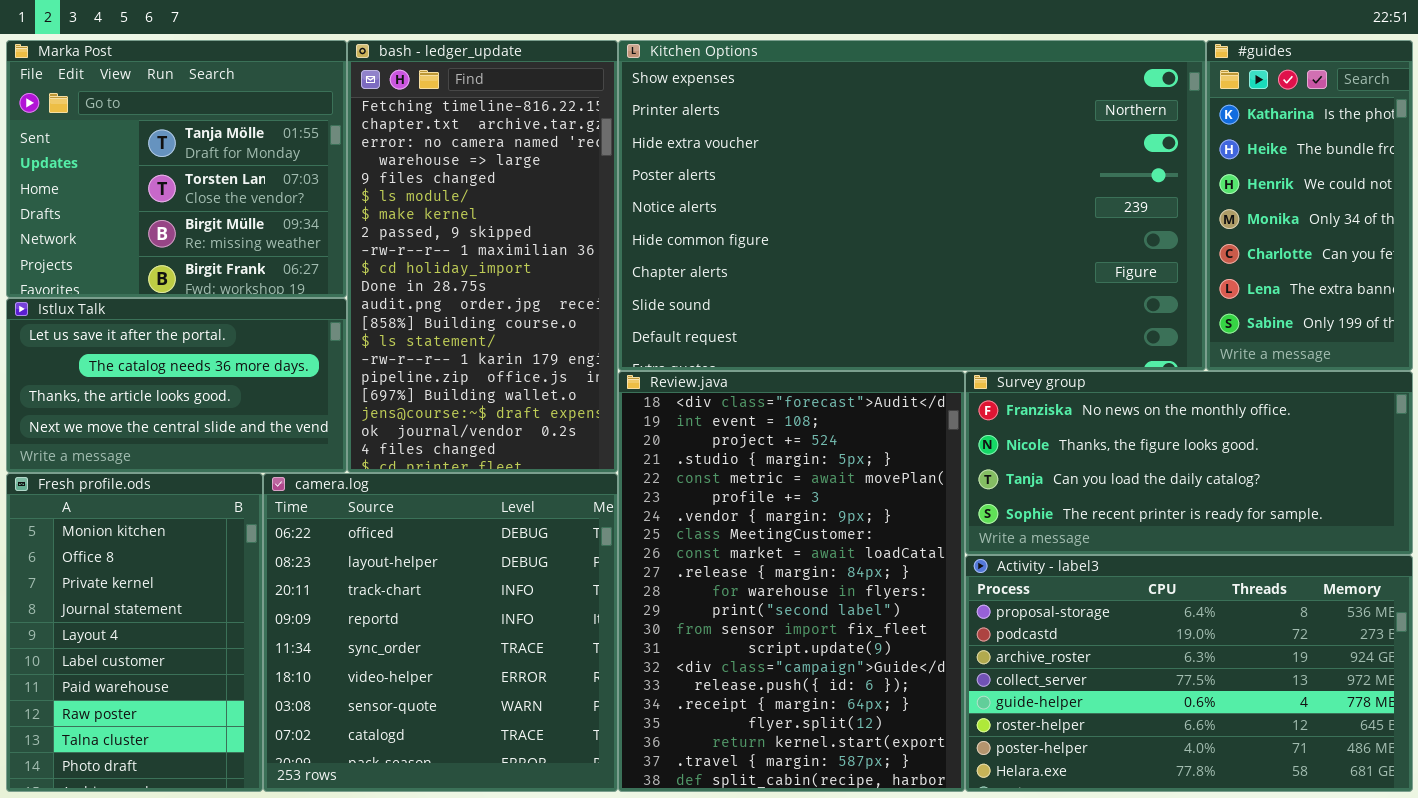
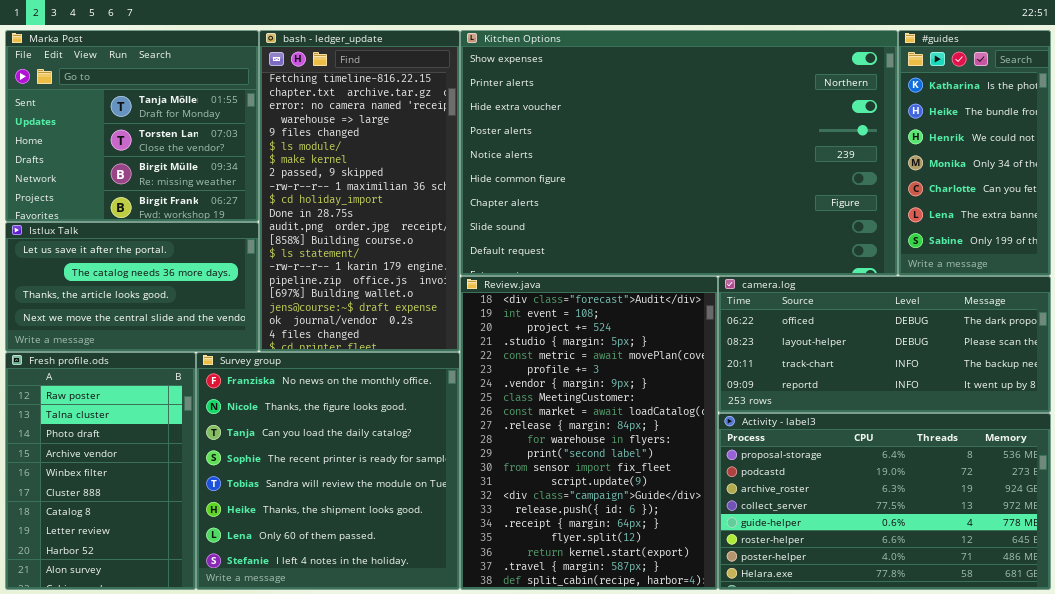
Survey group: [965,371,1413,555] -> [196,352,460,590], moved, resized
Fresh profile.ods: [6,473,263,792] -> [5,352,196,590], scrolled down 7 rows
camera.log: [263,473,618,792] -> [718,276,1051,413], moved, resized

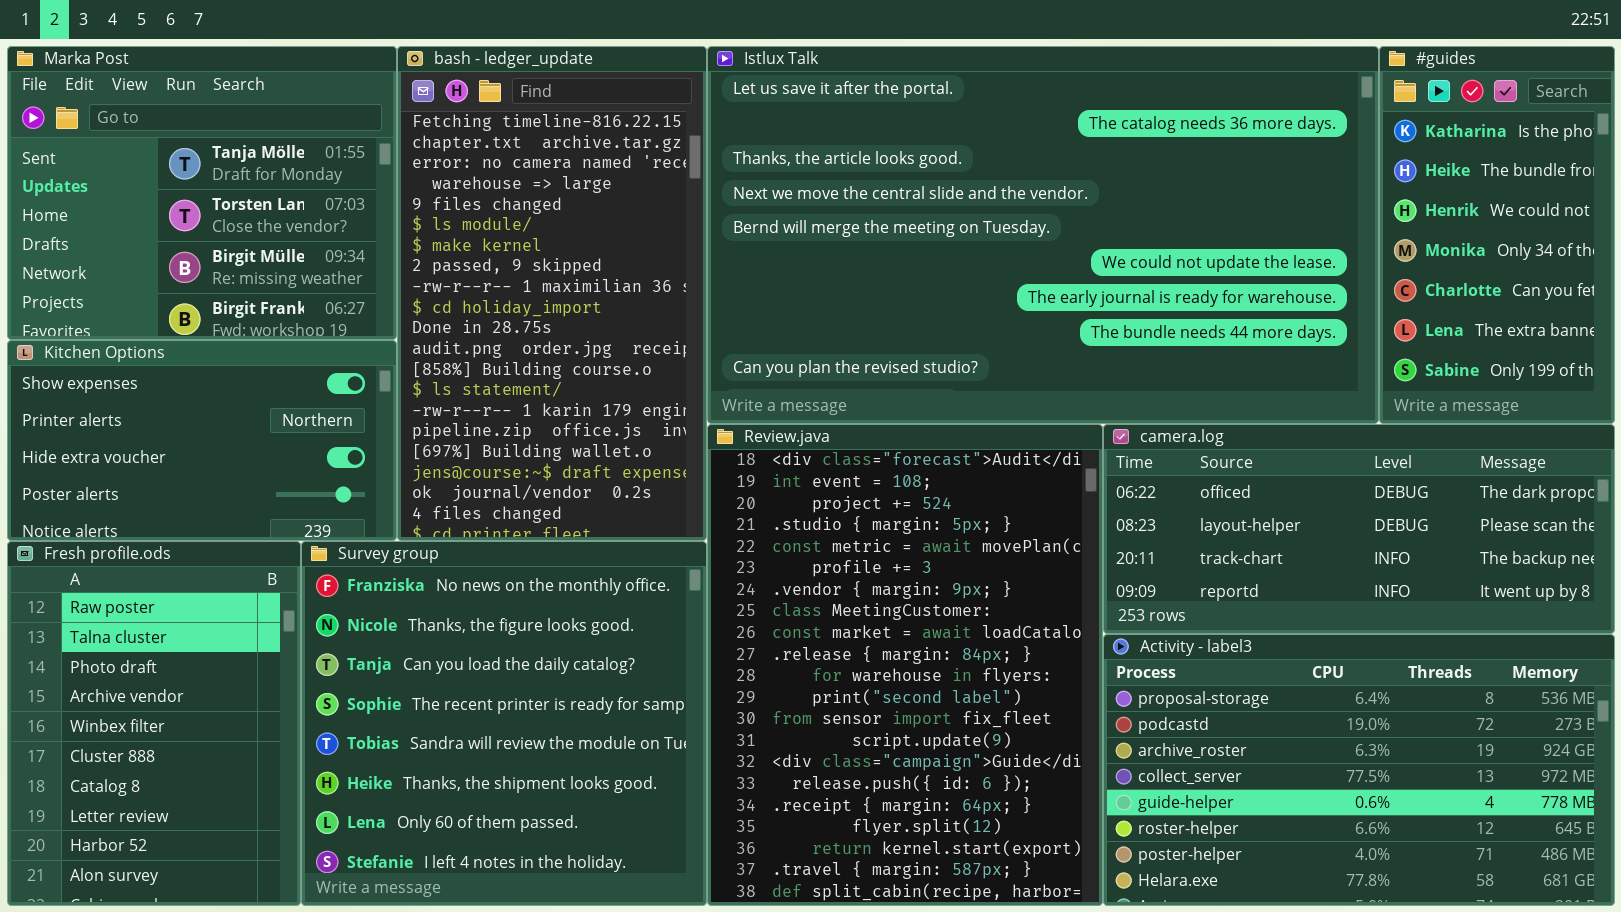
Kitchen Options: [460,30,898,276] -> [7,340,397,541], moved, resized
Istlux Talk: [5,222,259,352] -> [707,46,1379,424], moved, resized

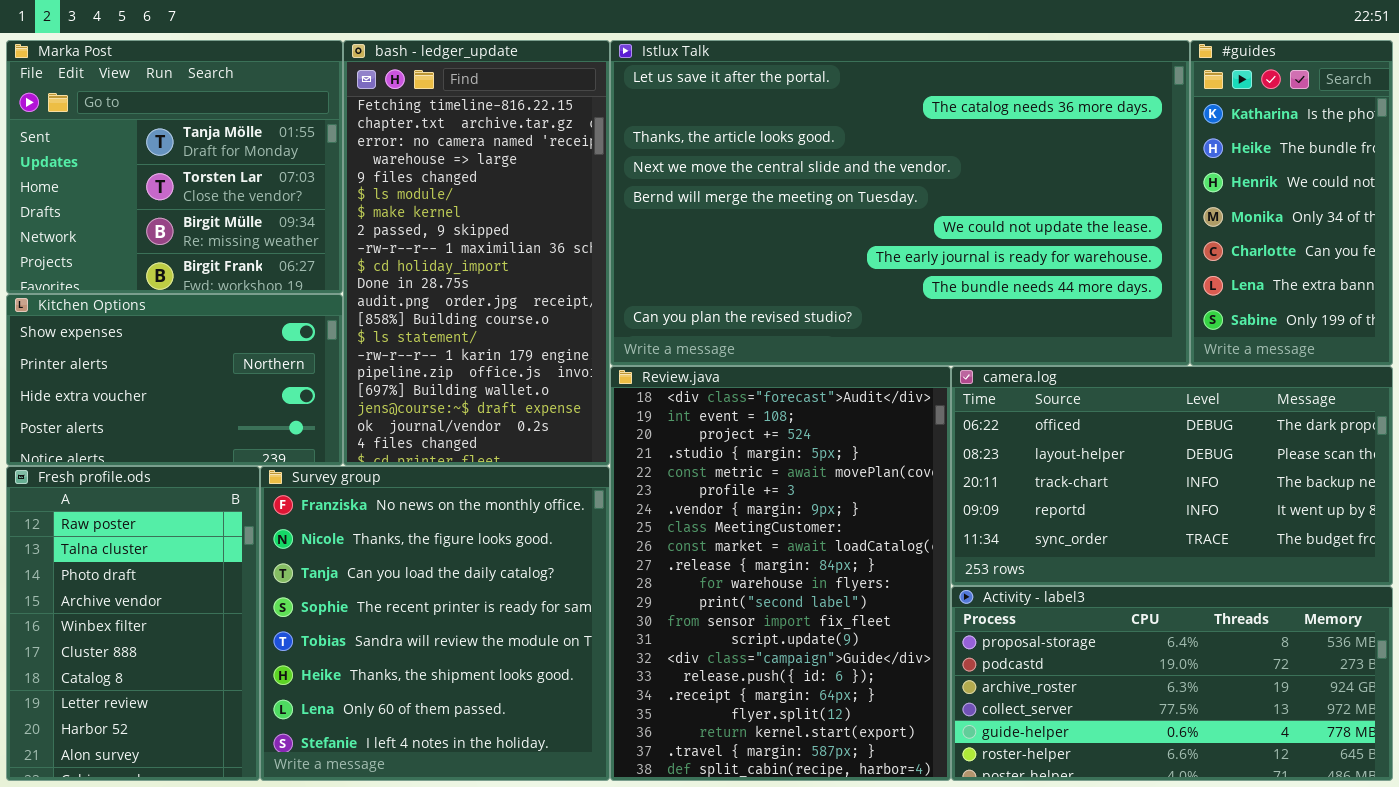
camera.log: [1103,424,1615,634] -> [951,366,1393,586], resized
Activity - label3: [1103,634,1615,906] -> [951,586,1393,781], resized

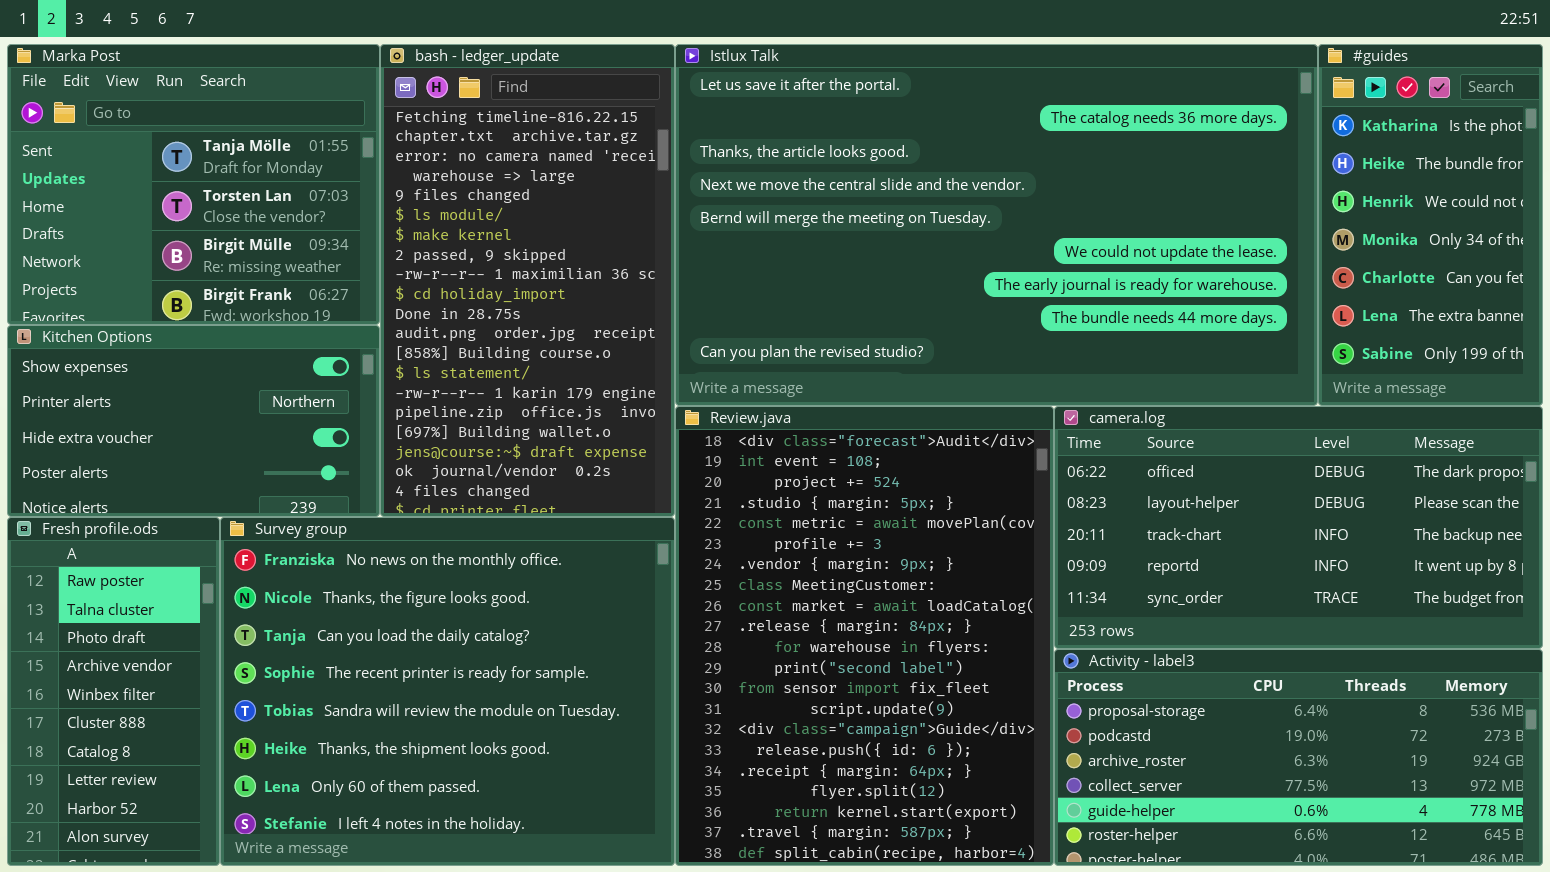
Fresh profile.ods: [6,466,260,781] -> [7,517,220,866], resized
Survey group: [260,466,610,781] -> [220,517,675,866], resized

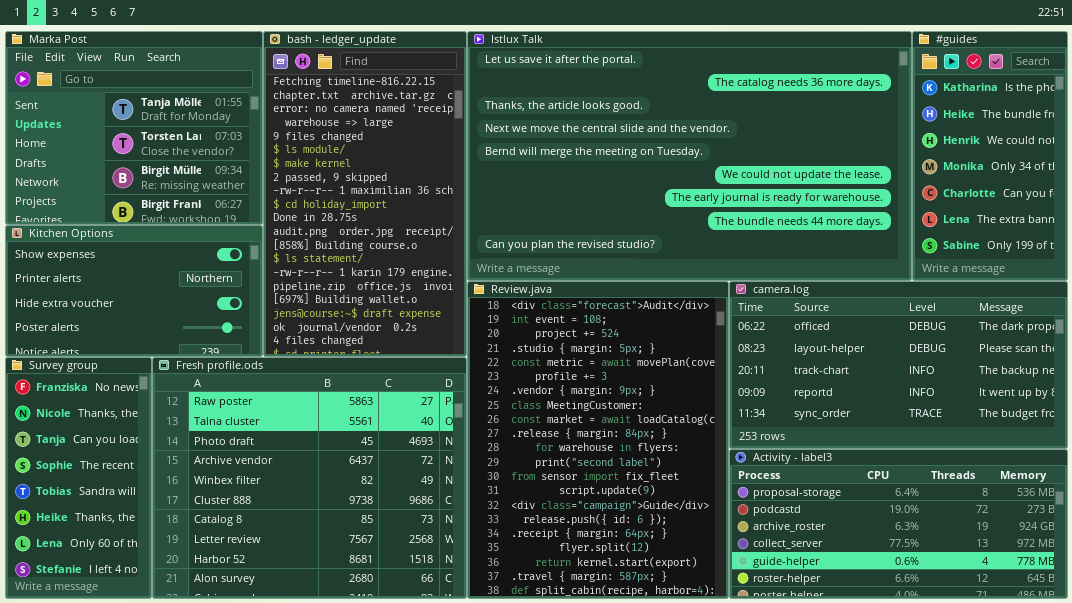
Fresh profile.ods: [7,517,220,866] -> [152,357,467,599], moved, resized
Survey group: [220,517,675,866] -> [5,357,152,599], moved, resized

